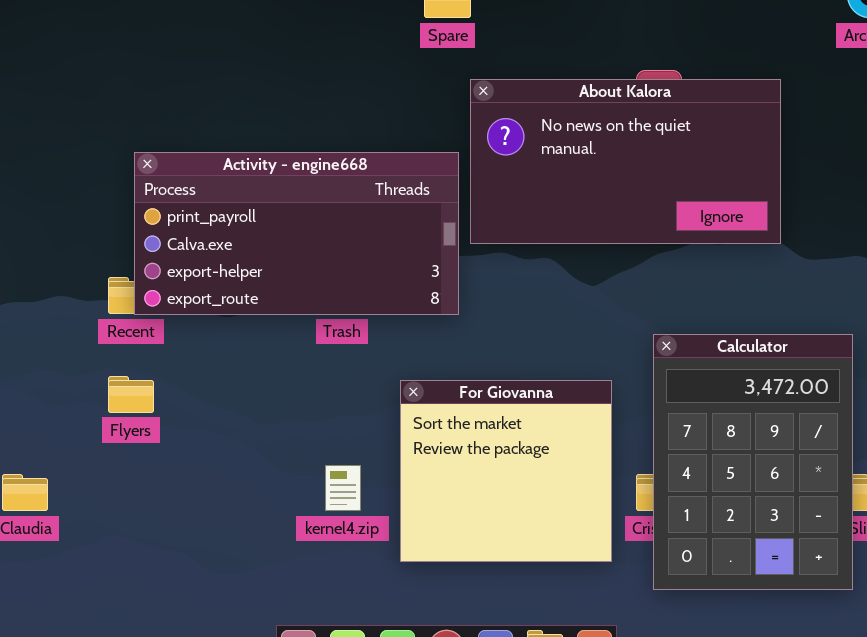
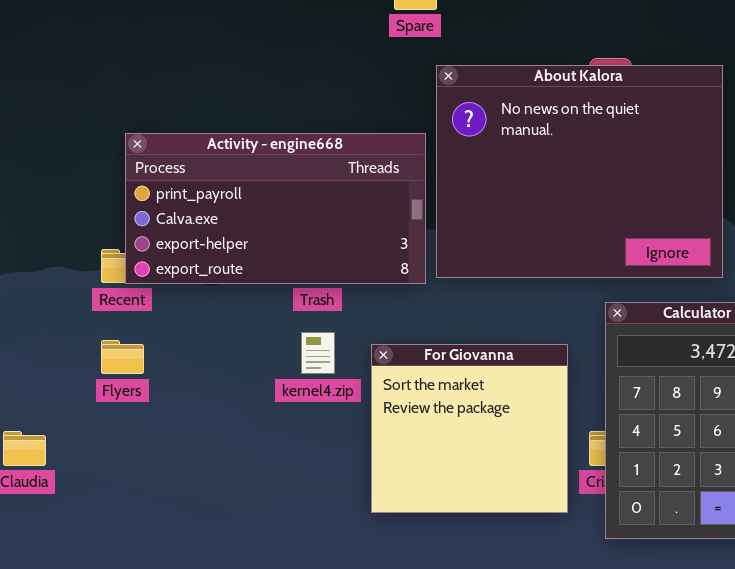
About Kalora: [470,79,781,244] -> [436,65,723,278], resized
kernel4.zip: [325,465,361,511] -> [301,332,335,374], moved

